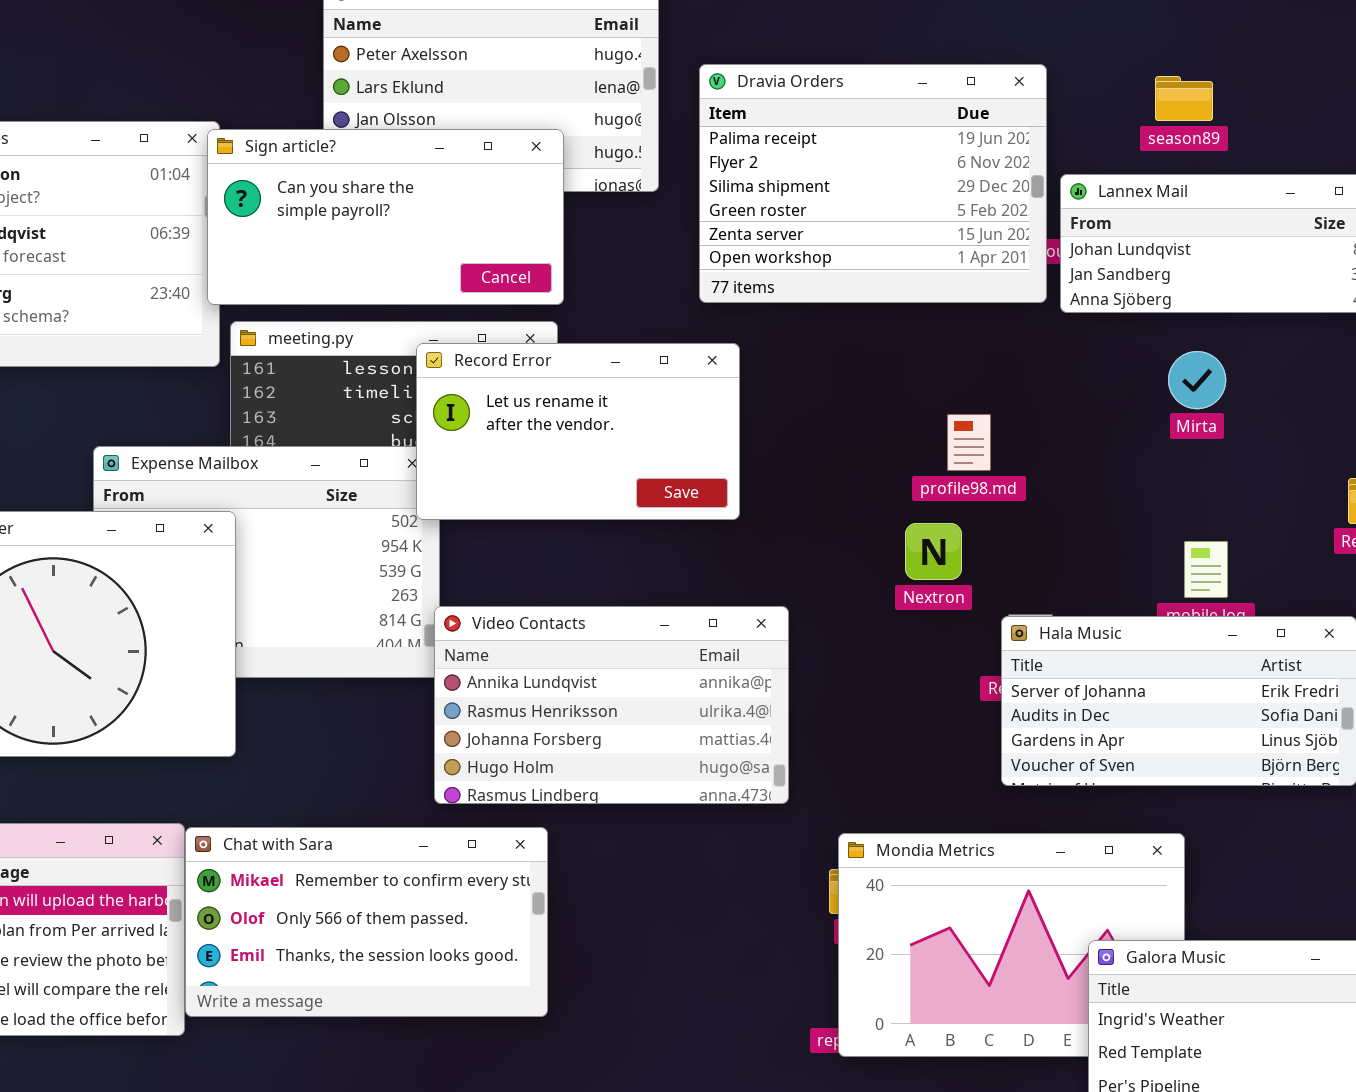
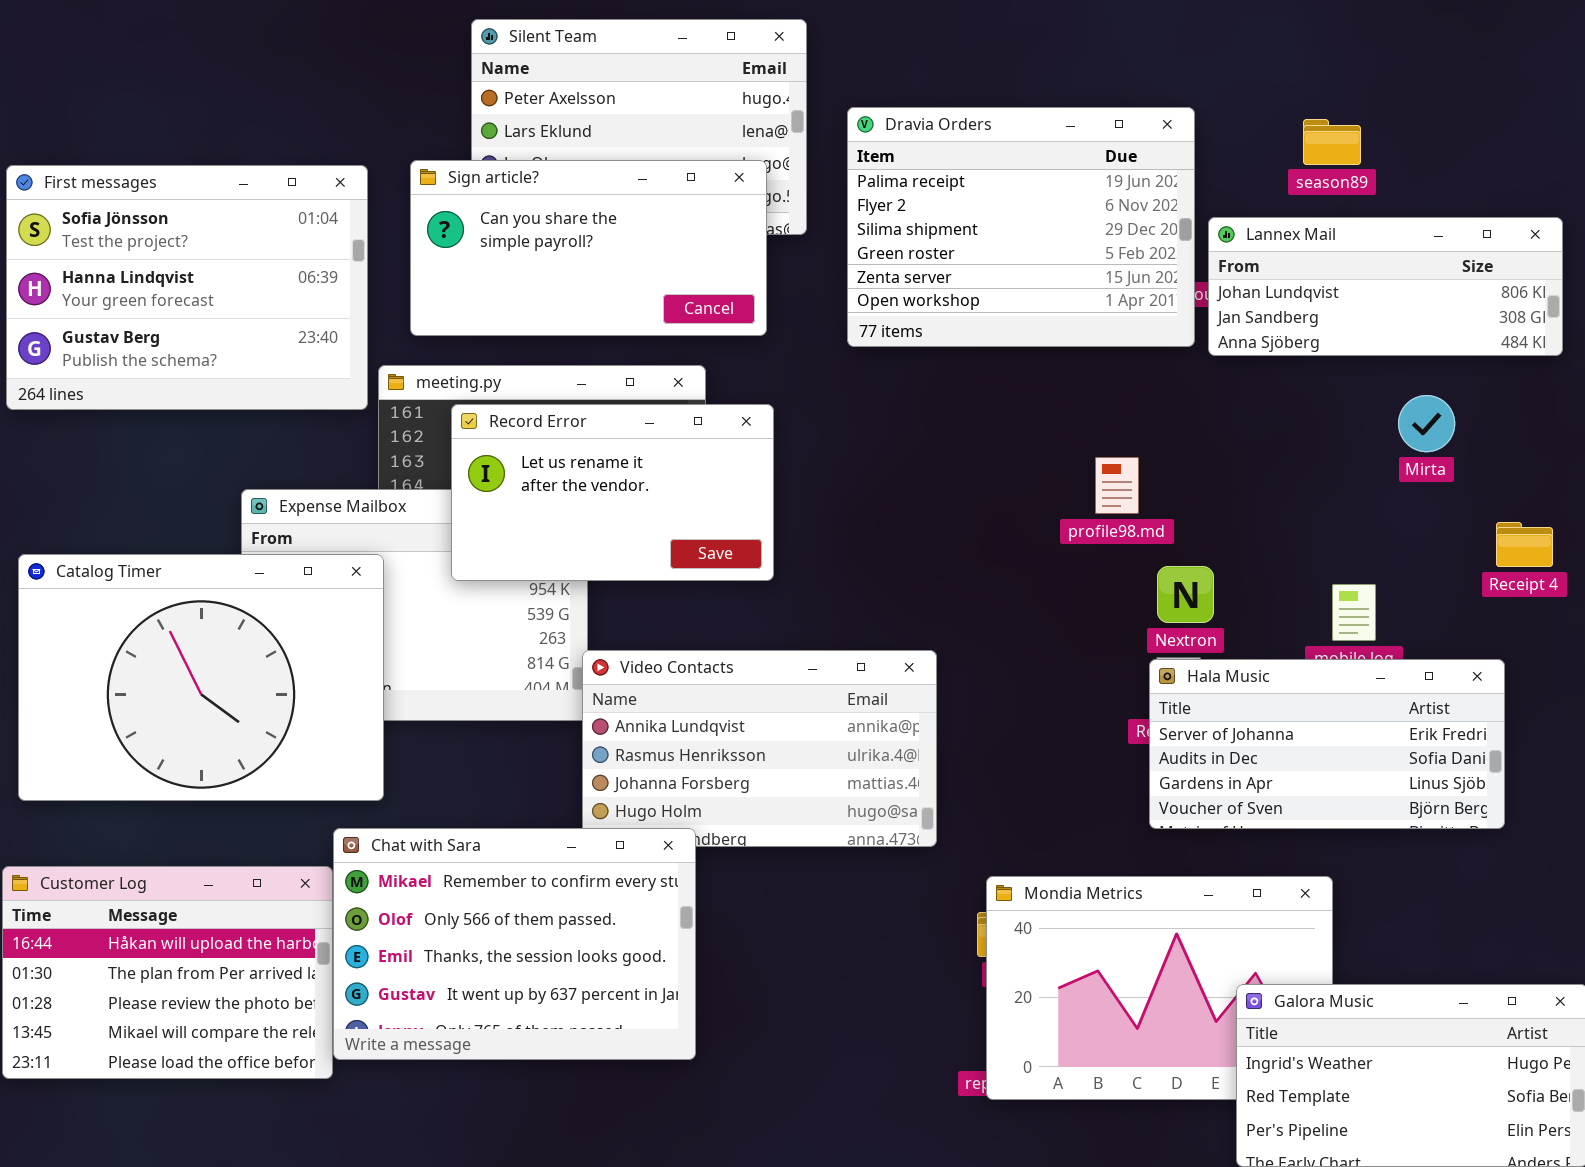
Sign article?: [207,129,564,305] -> [410,160,767,336], moved
Record Error: [416,343,740,520] -> [451,404,774,581], moved
Mirta: [1168,351,1226,409] -> [1398,395,1455,452], moved
Nextron: [905,523,962,580] -> [1157,566,1214,623], moved
Chat with Sara: [185,827,548,1017] -> [333,828,696,1060], resized

